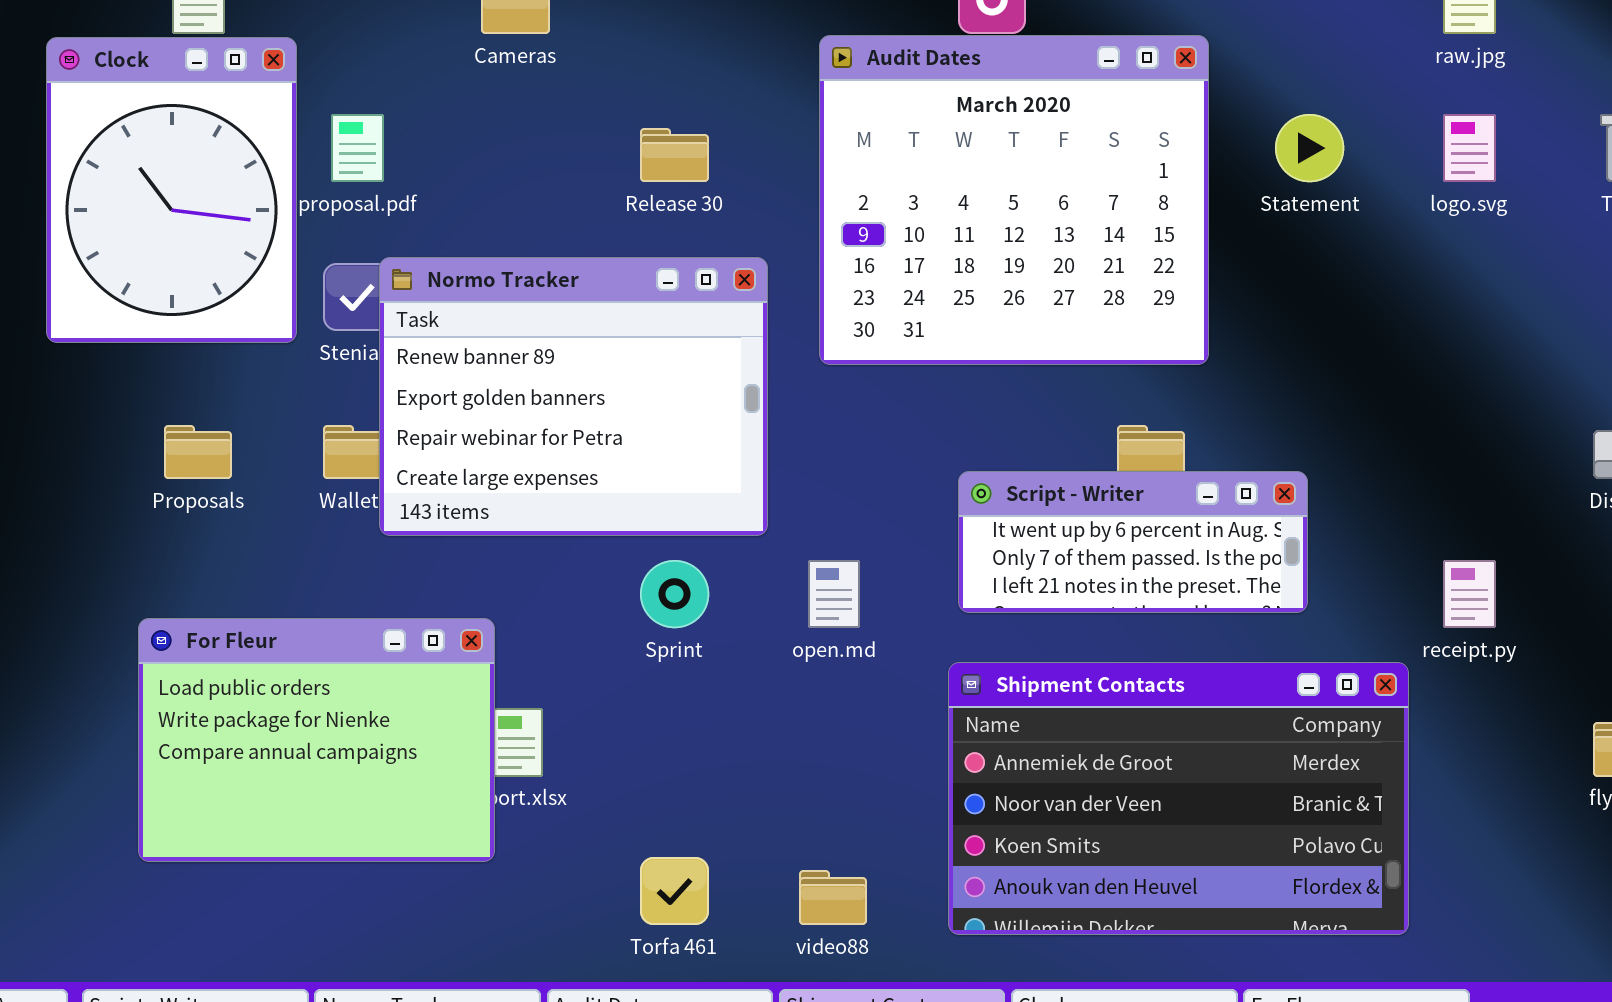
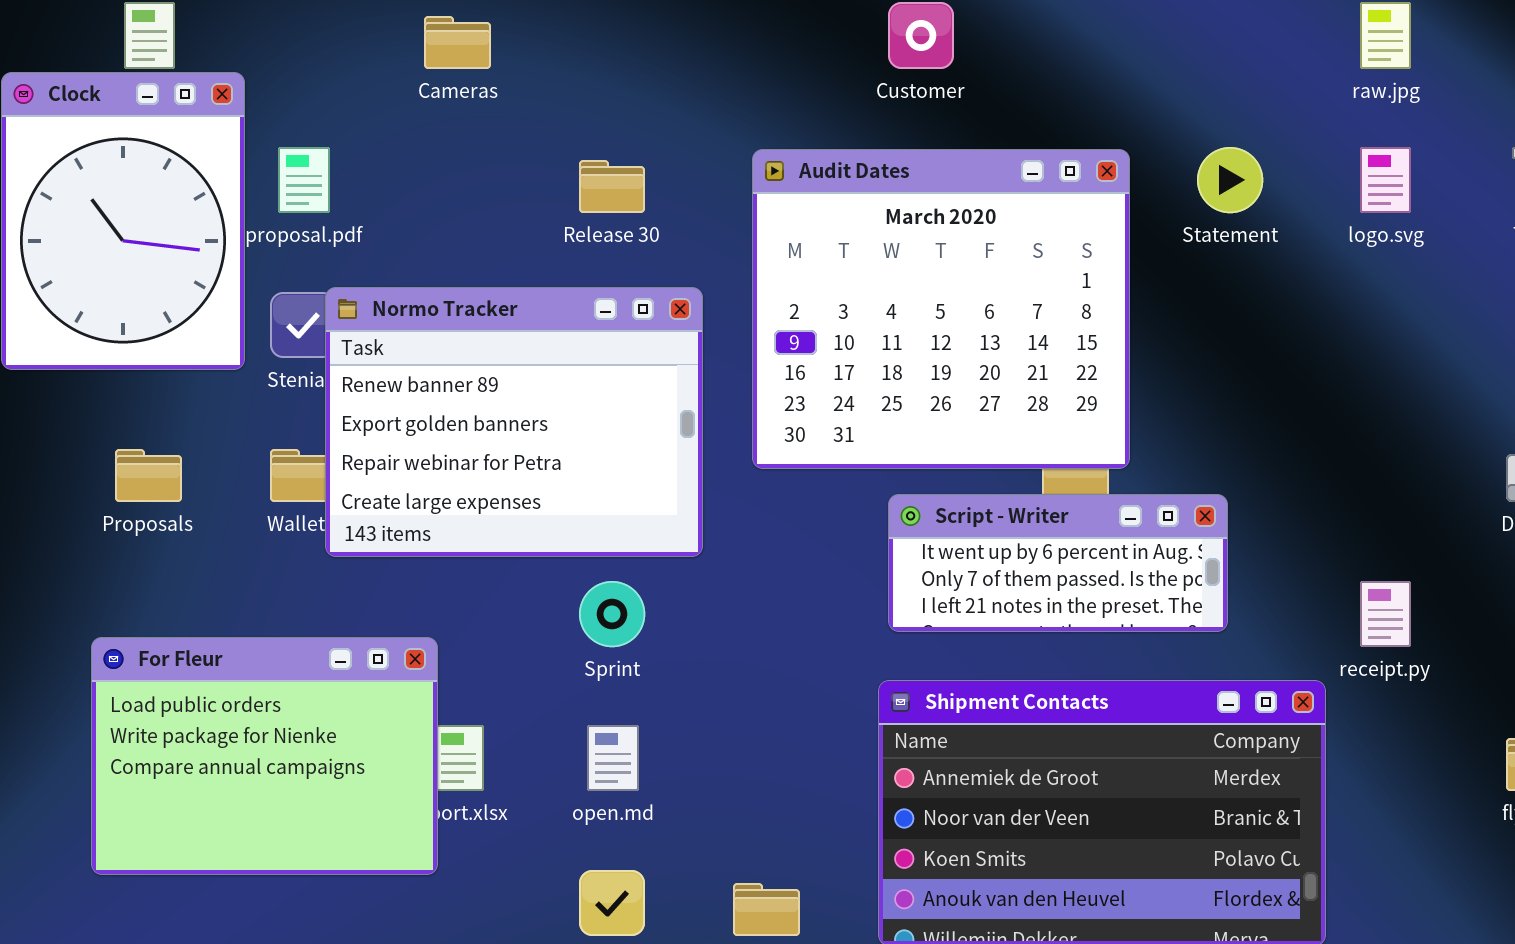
Audit Dates: [819,35,1209,365] -> [752,149,1130,469], moved
open.md: [808,560,860,628] -> [587,725,639,791], moved

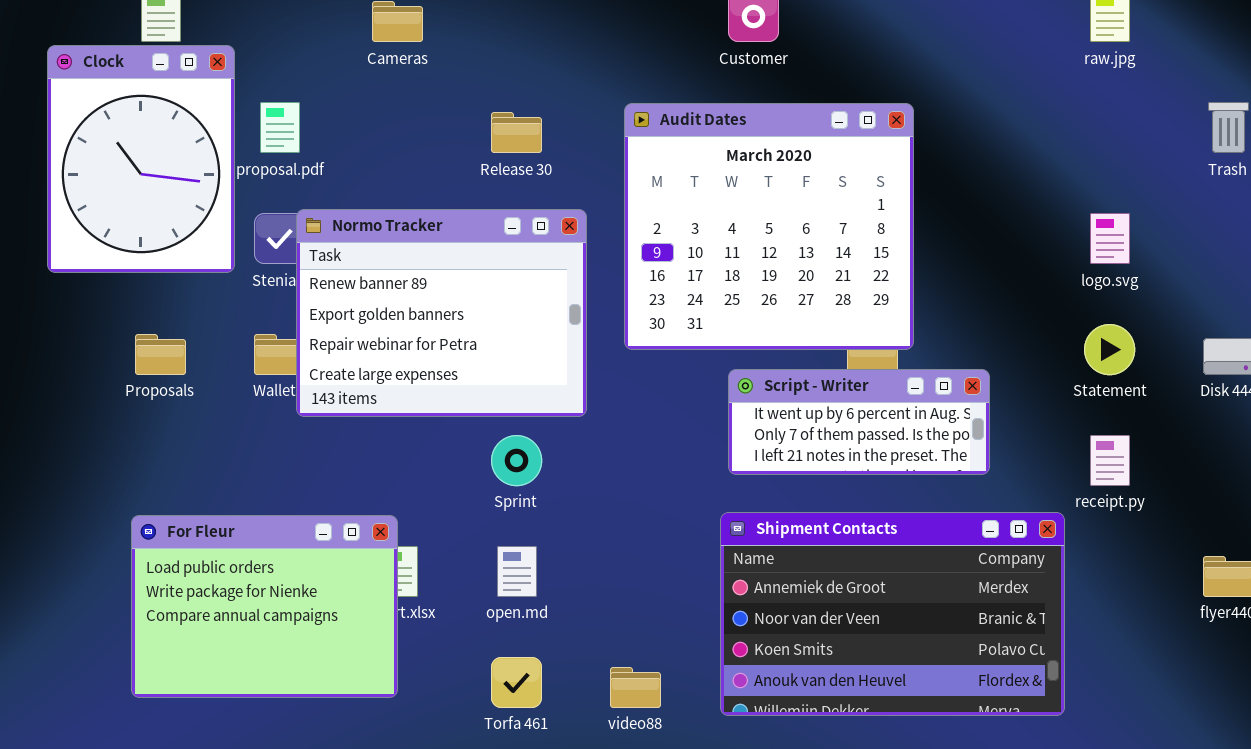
Statement: [1197,147,1263,213] -> [1084,324,1135,375], moved
logo.svg: [1360,147,1411,213] -> [1090,213,1130,264], moved
For Fleur: [91,637,438,875] -> [131,515,398,698], moved

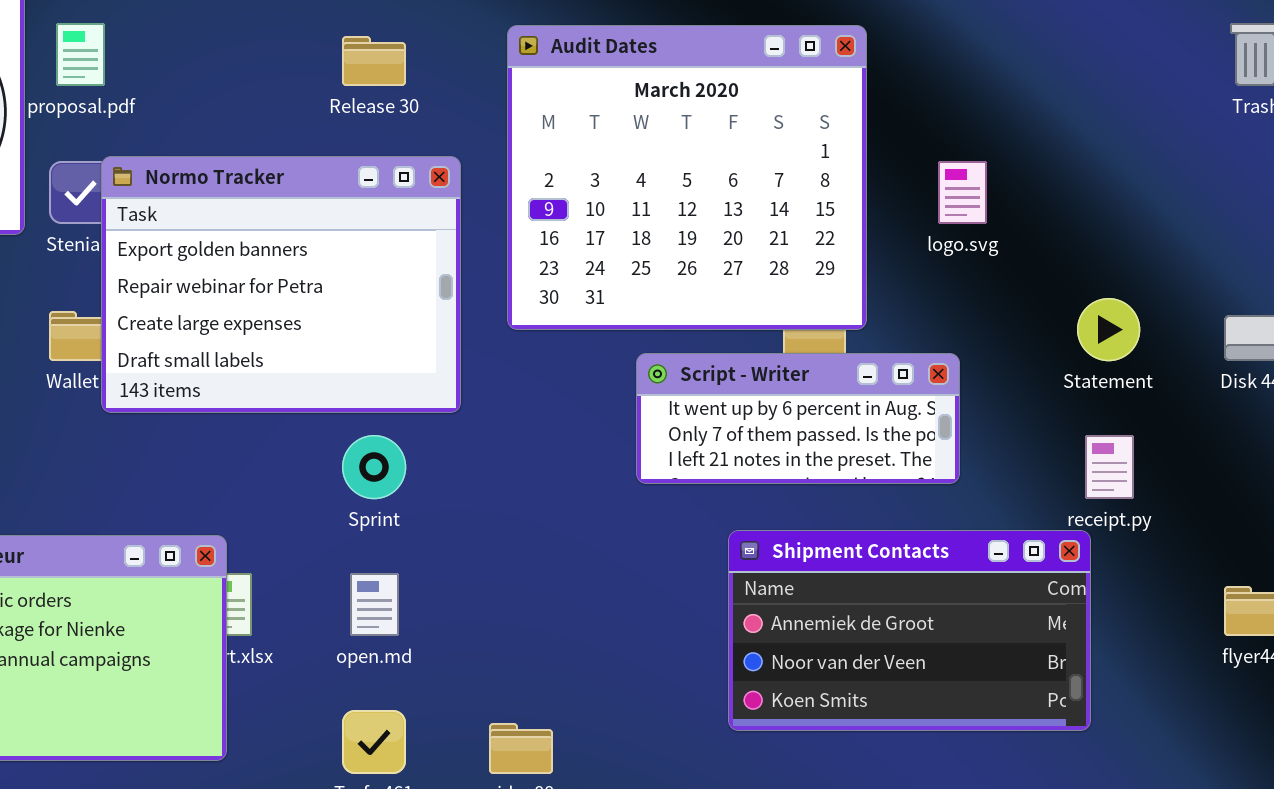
Normo Tracker: [296,209,587,417] -> [101,156,461,413], scrolled down 1 row
logo.svg: [1090,213,1130,264] -> [938,161,987,224], moved
Shipment Contacts: [720,512,1065,716] -> [728,530,1091,731], moved, resized

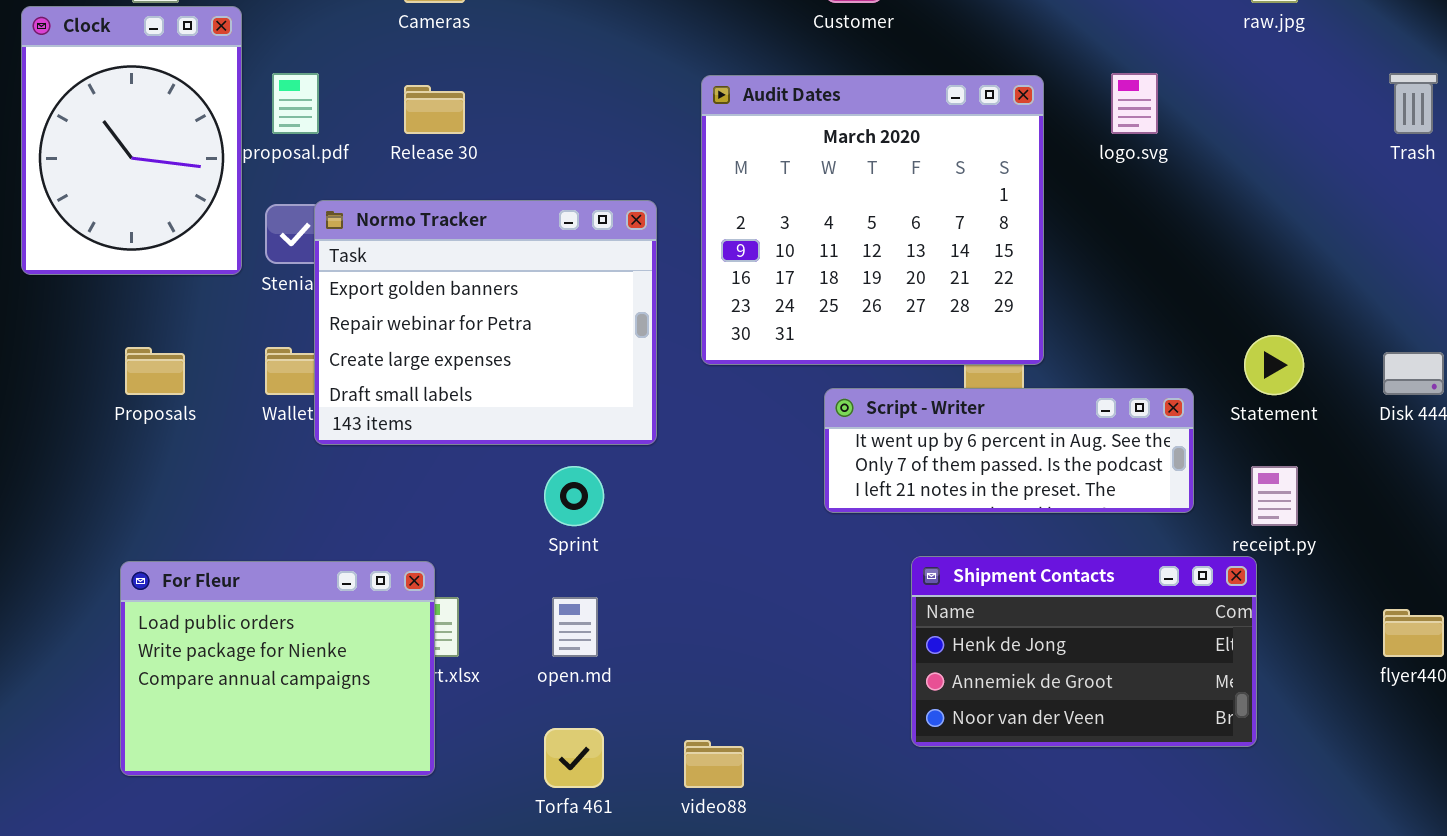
Release 30: [342,36,406,86] -> [404,85,465,134], moved
logo.svg: [938,161,987,224] -> [1111,73,1158,134], moved
Script - Writer: [636,353,960,484] -> [824,388,1194,513], resized
Shipment Contacts: [728,530,1091,731] -> [911,556,1257,747], scrolled up 1 row

